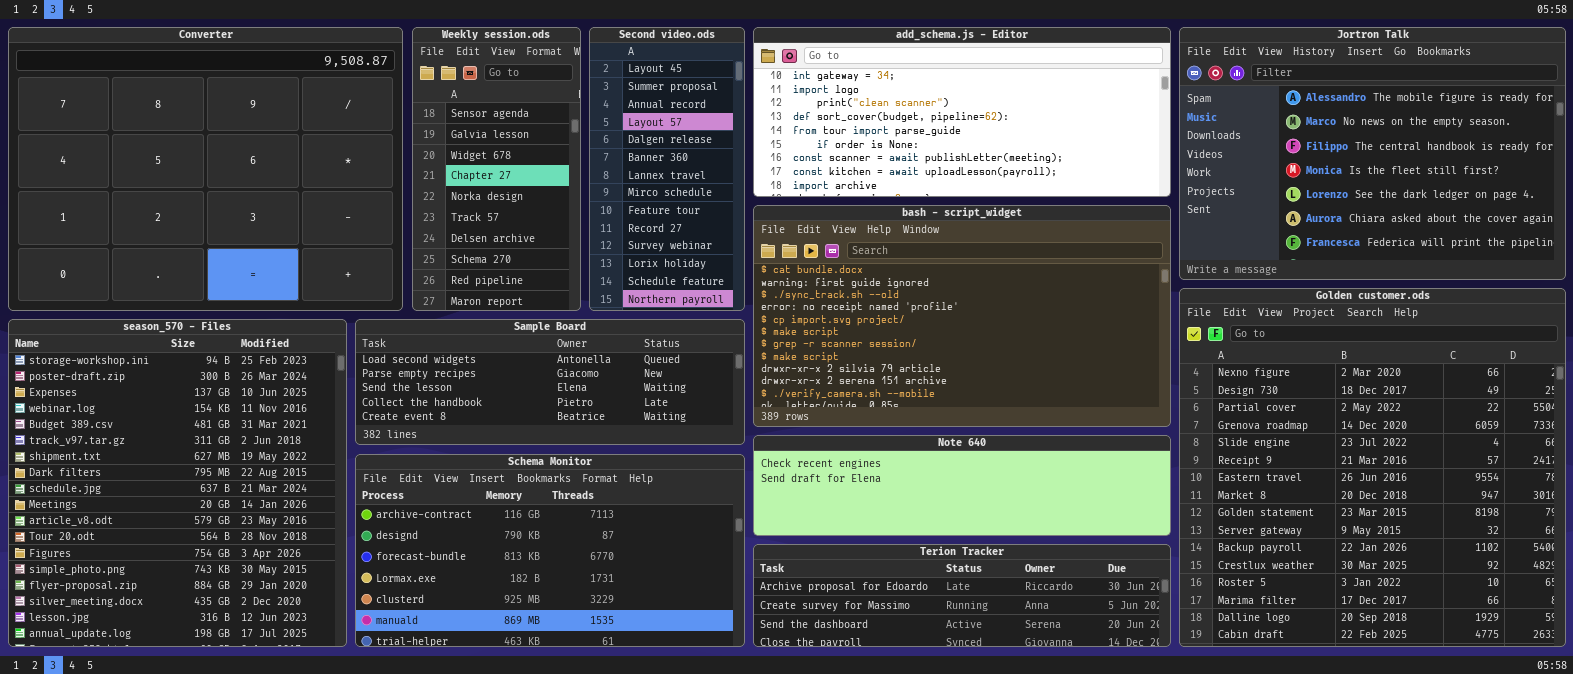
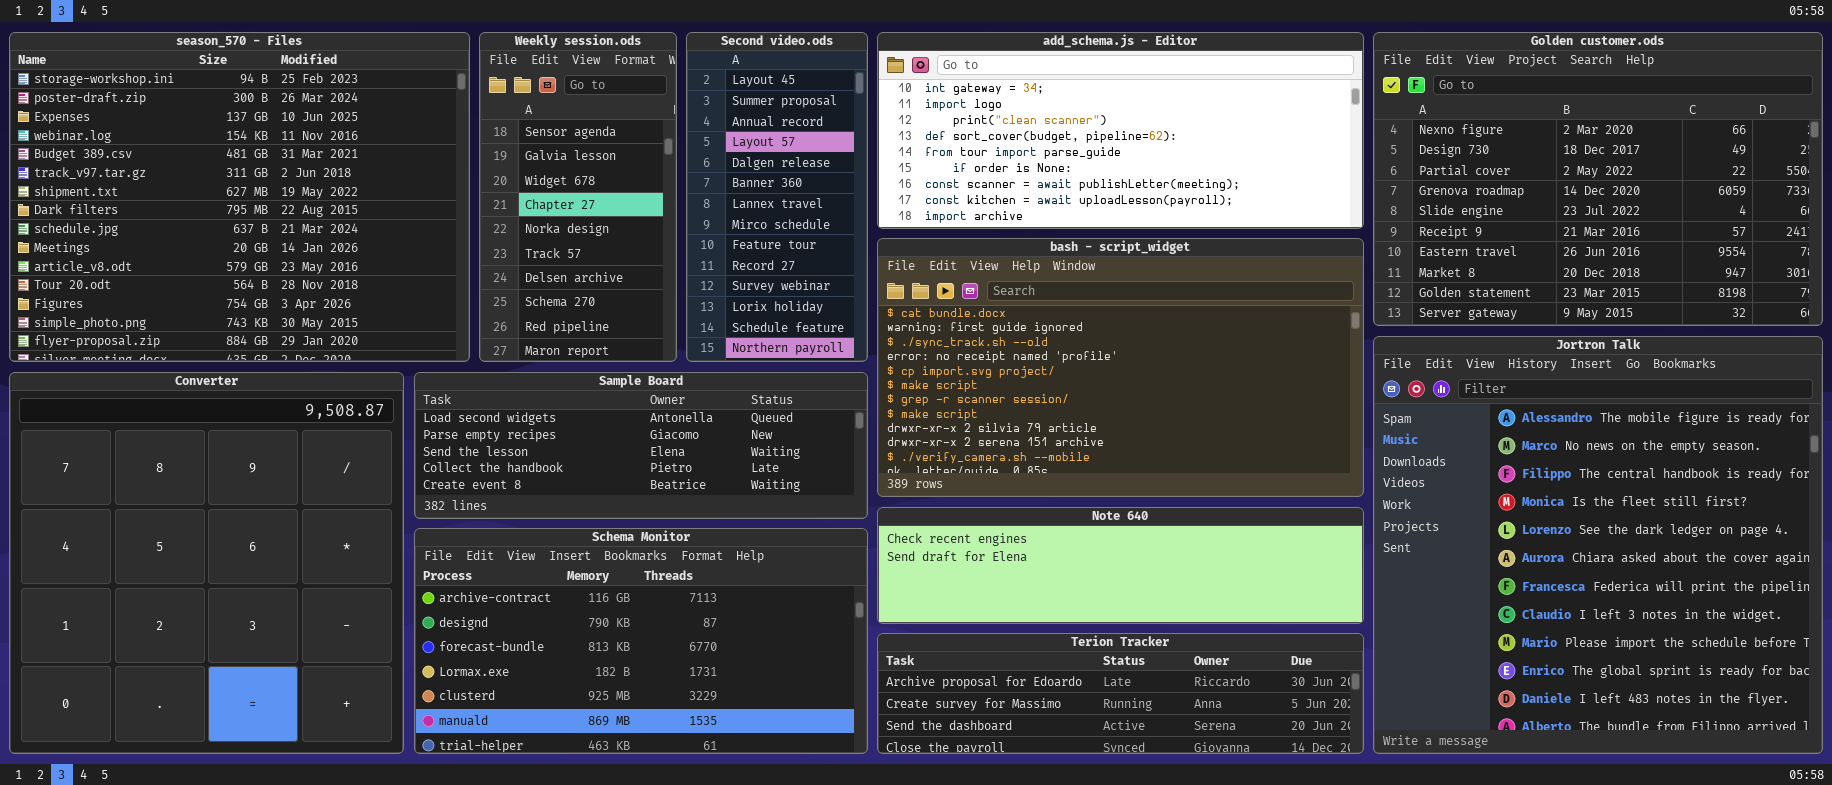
Converter: [8,27,403,311] -> [9,372,404,754], moved, resized
Jortron Talk: [1179,27,1566,280] -> [1373,336,1823,754], moved, resized
Golden customer.ods: [1179,288,1566,647] -> [1373,32,1823,326], moved, resized
season_570 - Files: [8,319,347,647] -> [9,32,470,362], moved, resized

